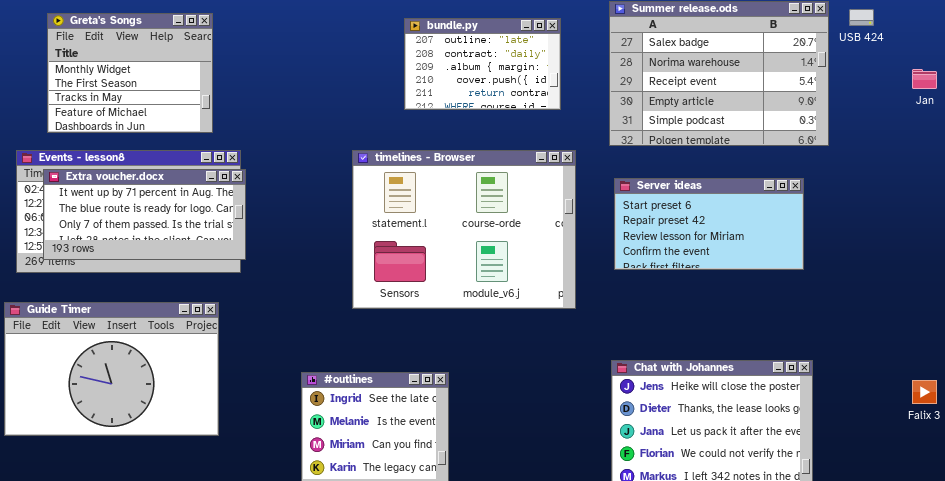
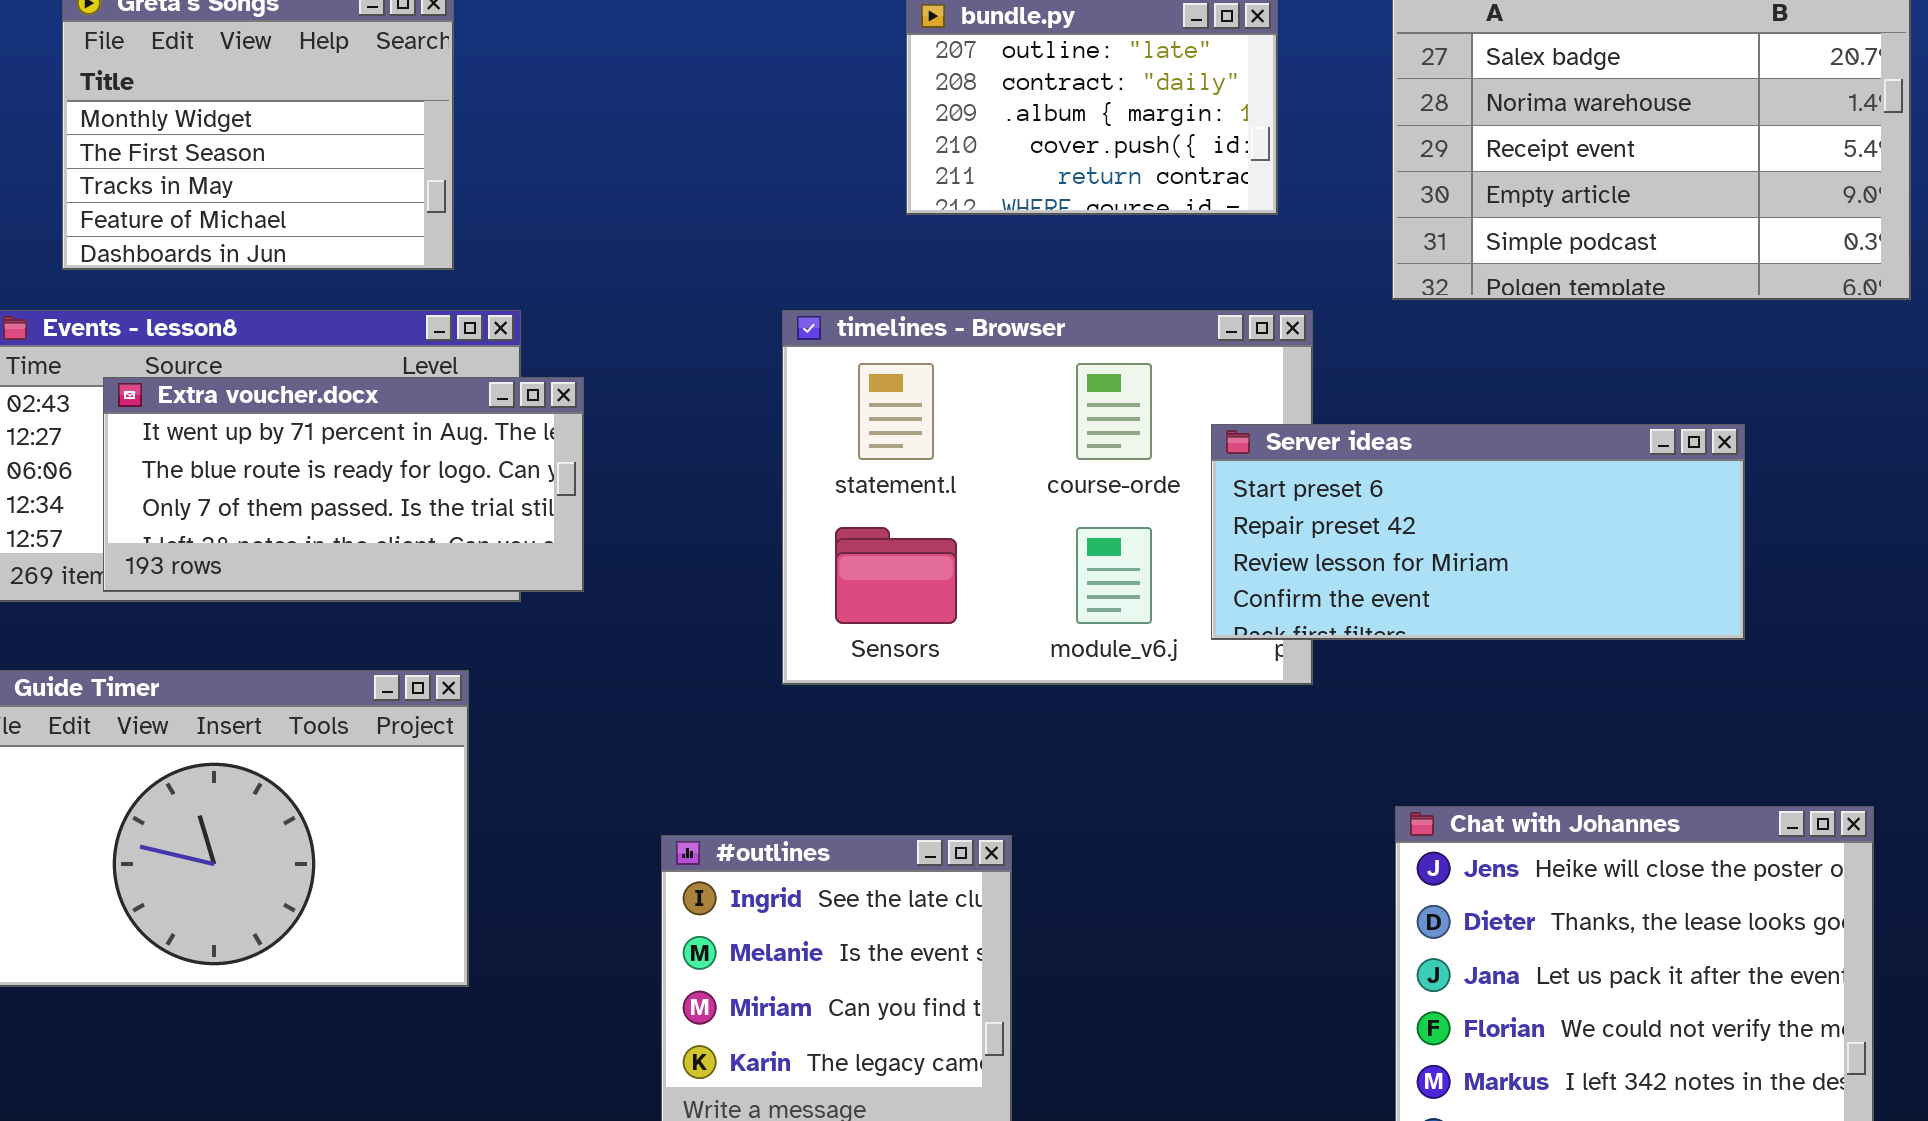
Extra voucher.docx: [43,169,246,260] -> [103,377,584,592], moved
Server ideas: [614,178,804,270] -> [1211,424,1745,640], moved, resized

